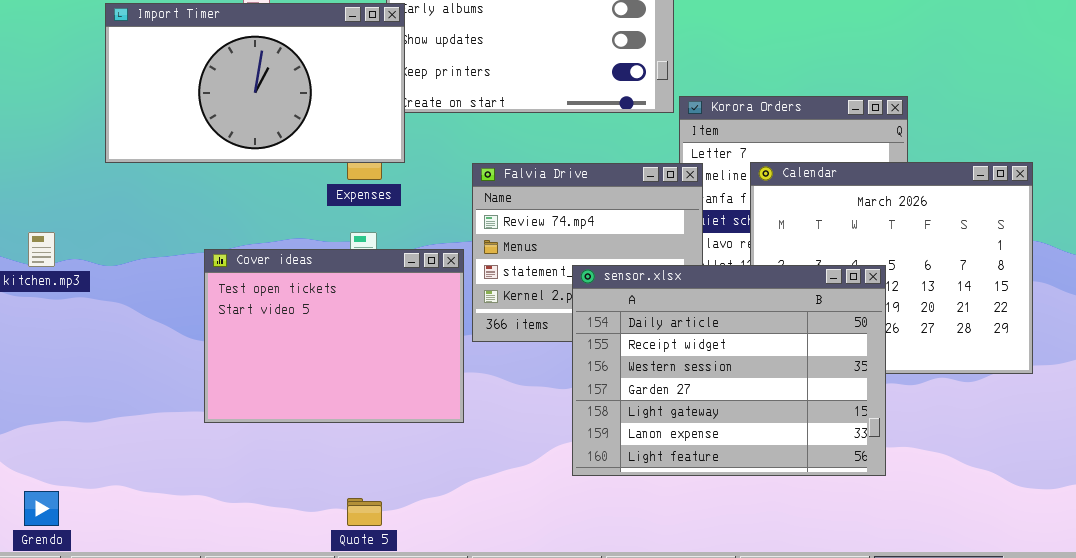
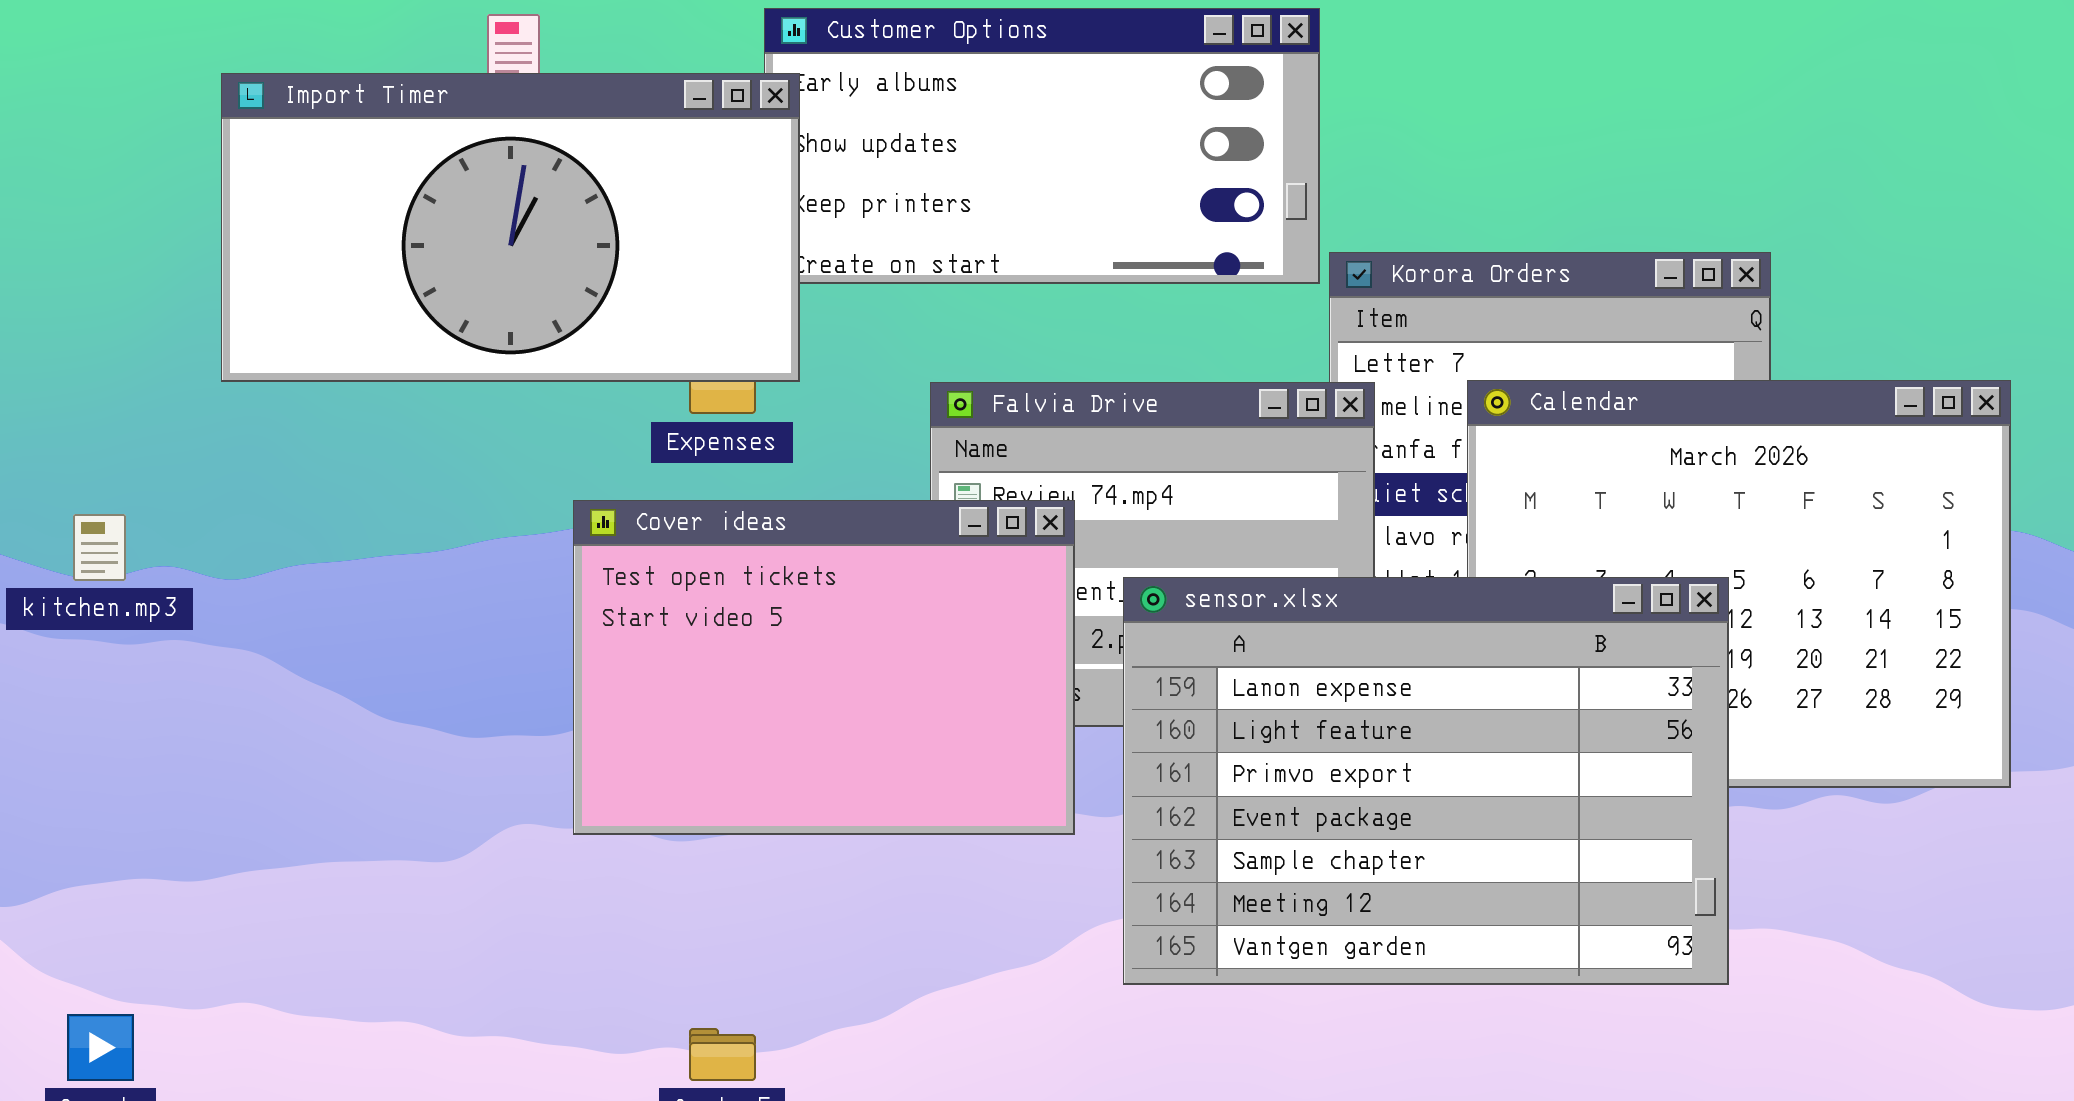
Cover ideas: [204,249,464,423] -> [573,500,1075,835], moved
sensor.xlsx: [572,265,886,476] -> [1123,577,1729,985], scrolled down 5 rows

